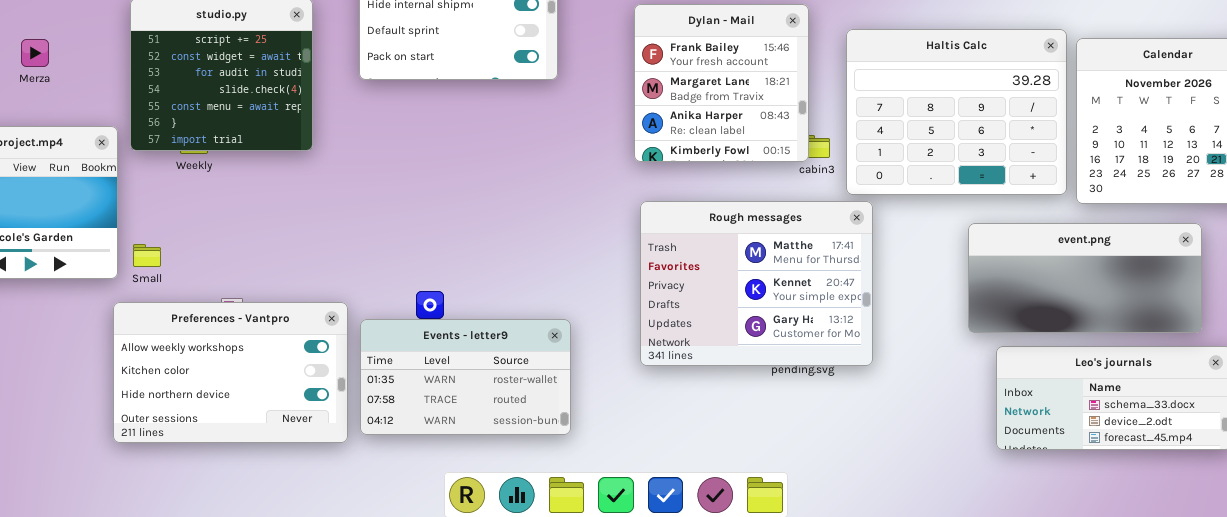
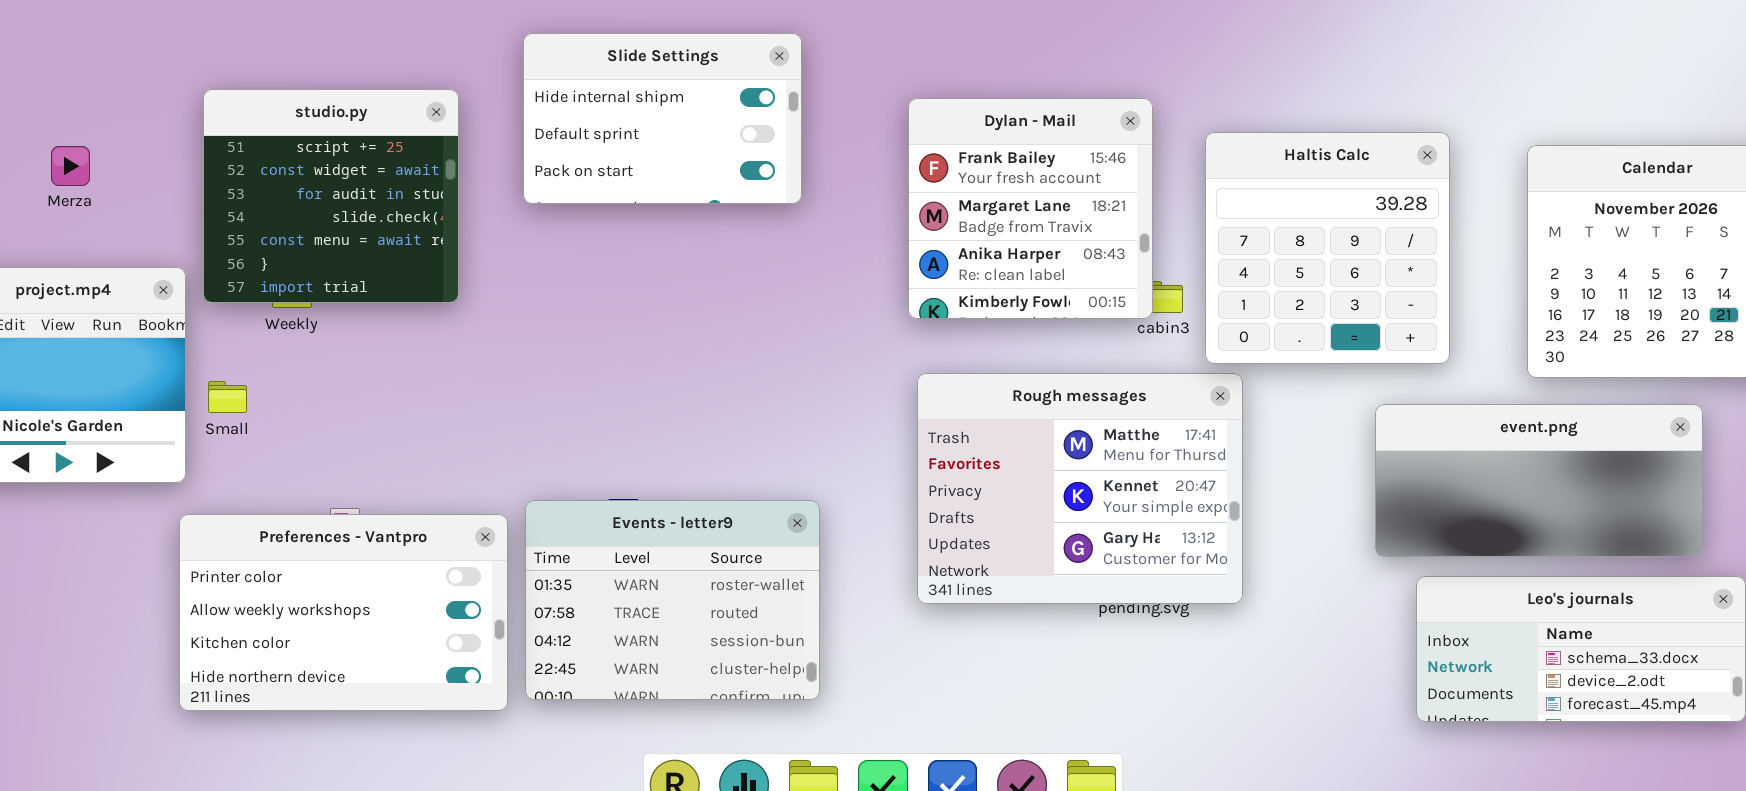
Haltis Calc: [846,29,1067,195] -> [1205,132,1450,364], resized
Small: [133,244,161,267] -> [208,381,247,413], moved
Preferences - Vantpro: [113,302,348,443] -> [179,514,508,711], scrolled up 1 row
Events - letter9: [360,319,571,435] -> [525,500,820,700], resized

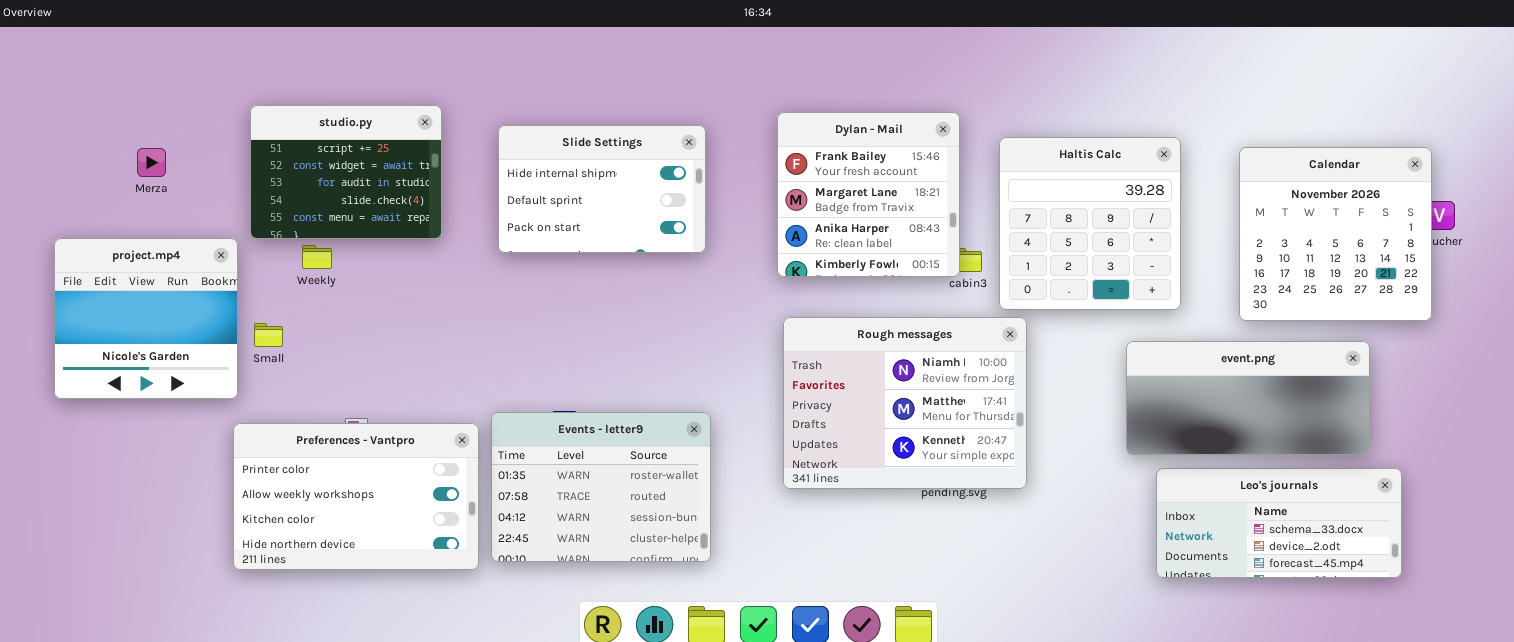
Slide Settings: [523,33,802,204] -> [498,125,706,253], moved
studio.py: [203,89,459,303] -> [250,105,442,239], resized
Rough messages: [917,373,1243,604] -> [783,317,1027,489], scrolled up 1 row

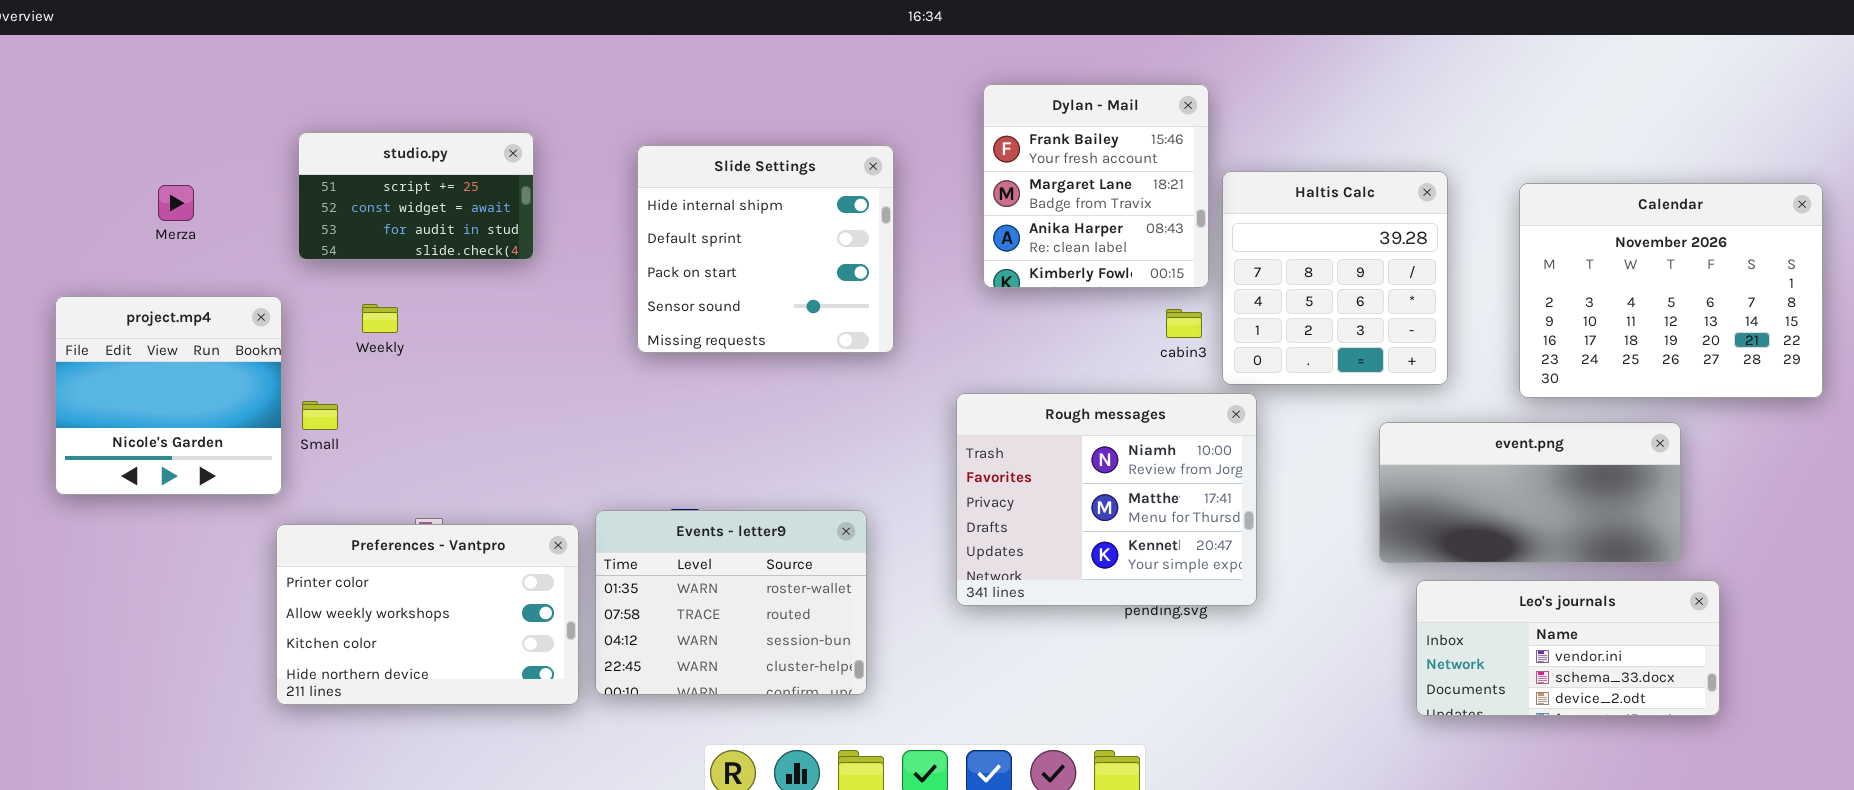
studio.py: [250,105,442,239] -> [298,132,534,260], resized
Dylan - Mail: [777,112,960,277] -> [983,84,1209,288], moved
Slide Settings: [498,125,706,253] -> [637,145,894,353], moved, resized
Calendar: [1239,147,1432,321] -> [1519,183,1823,398], resized
Leo's journals: [1156,468,1402,578] -> [1416,580,1720,716], scrolled up 1 row

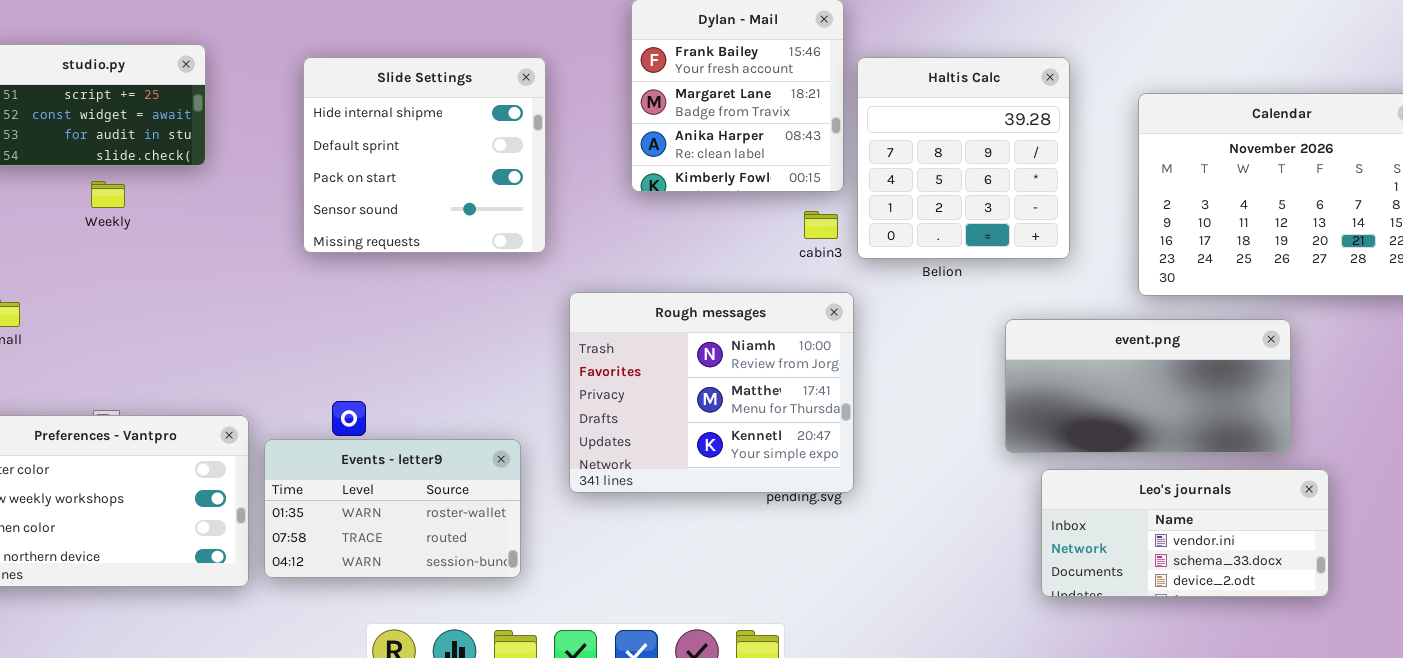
Haltis Calc: [1222,171,1448,385] -> [857,57,1070,259], moved
Weekly: [362,304,398,333] -> [91,181,125,208], moved
Rough messages: [956,393,1257,606] -> [569,292,854,493], moved
Events - letter9: [595,510,867,695] -> [264,439,521,578], resized

